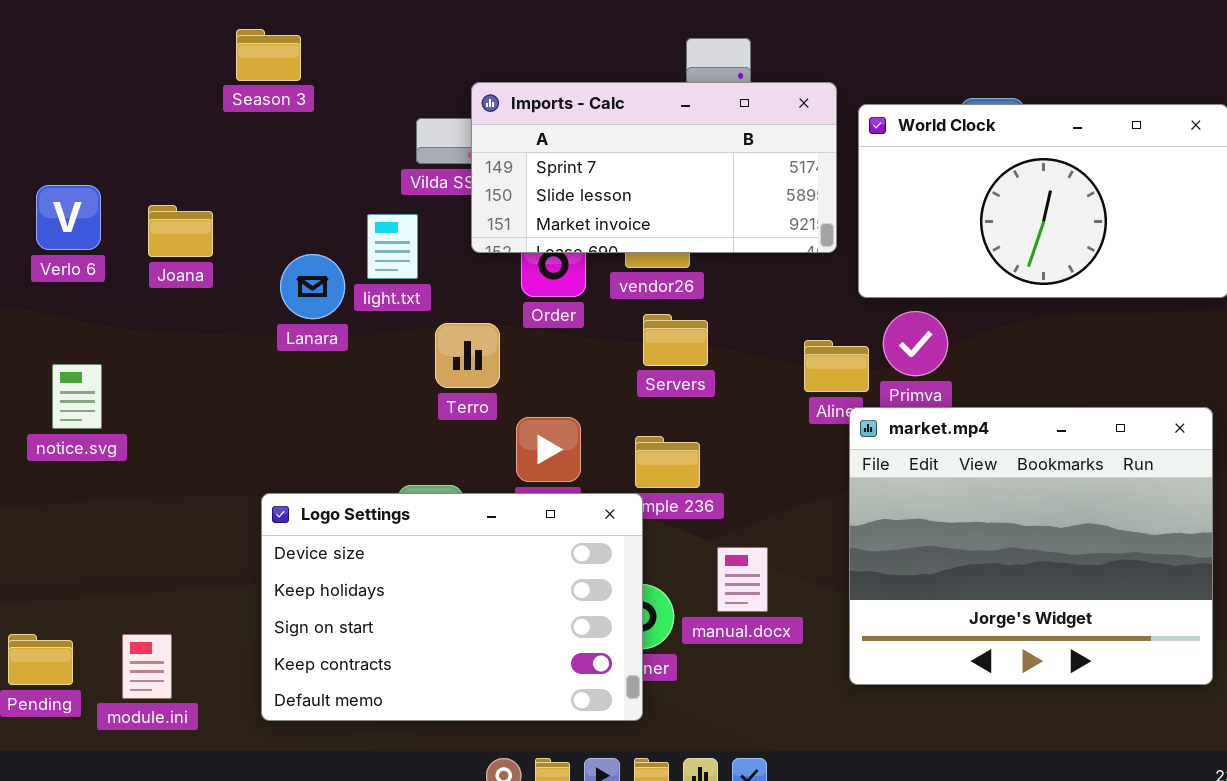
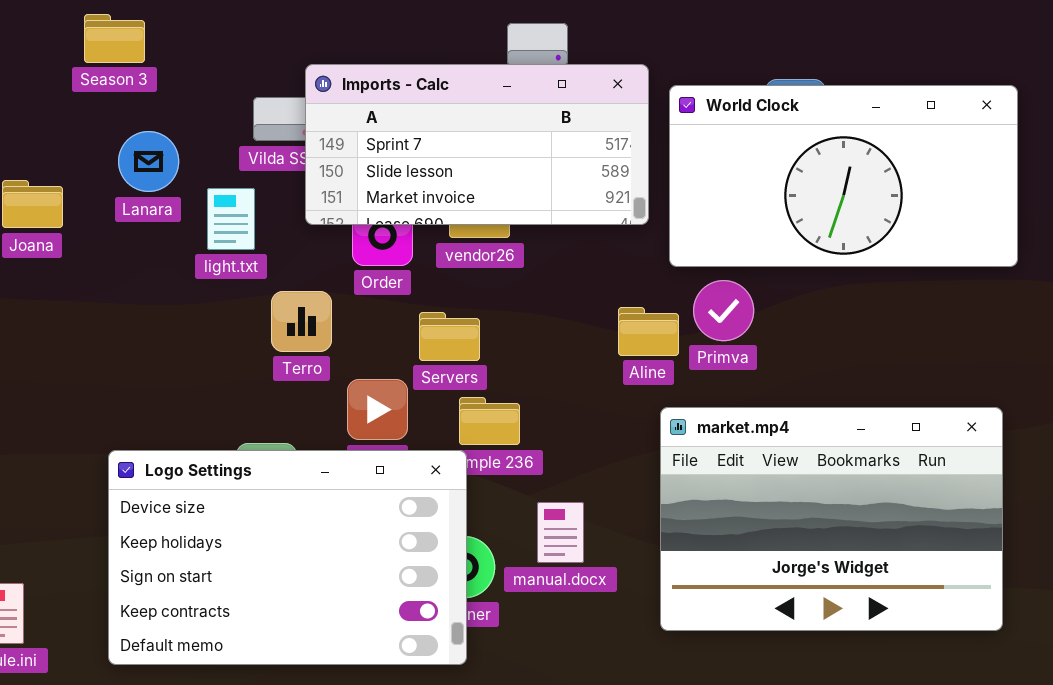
Lanara: [280,254,345,319] -> [118,131,179,192], moved
Servers: [643,314,708,366] -> [419,312,480,361], moved
market.mp4: [849,407,1213,685] -> [660,407,1003,631], resized

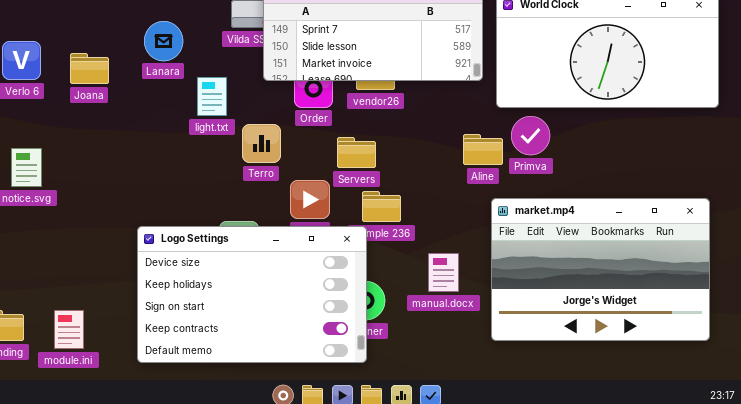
light.txt: [207,188,255,250] -> [197,77,227,116], moved
manual.docx: [537,502,584,563] -> [428,253,459,292], moved

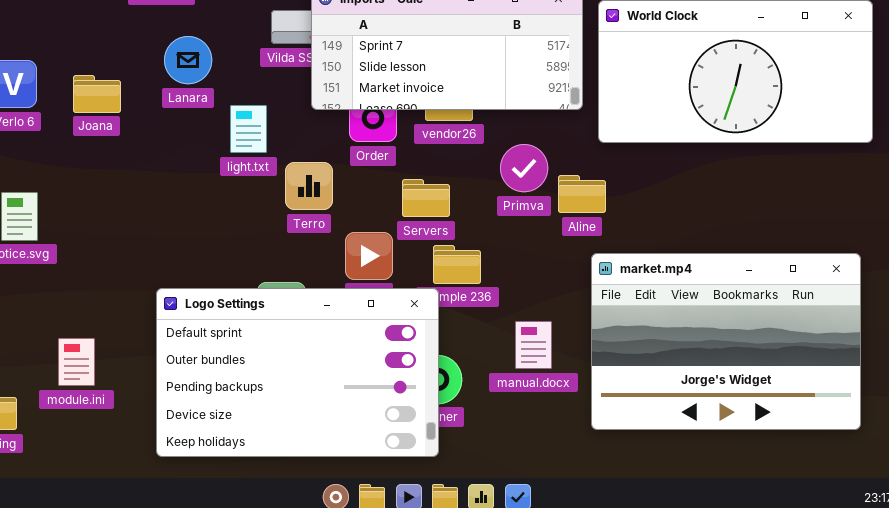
Primva: [511,116,550,155] -> [500,144,548,192], moved
Logo Settings: [137,226,367,363] -> [156,288,439,457], scrolled up 3 rows
module.ini: [54,310,84,349] -> [58,338,95,386], moved

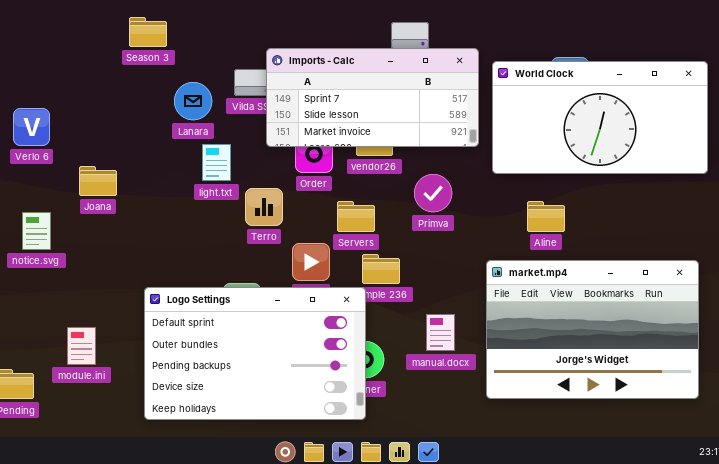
Lanara: [164,36,212,84] -> [174,82,212,120], moved
Joana: [73,75,121,113] -> [79,166,117,196], moved
Aline: [558,175,606,213] -> [527,201,565,232], moved

